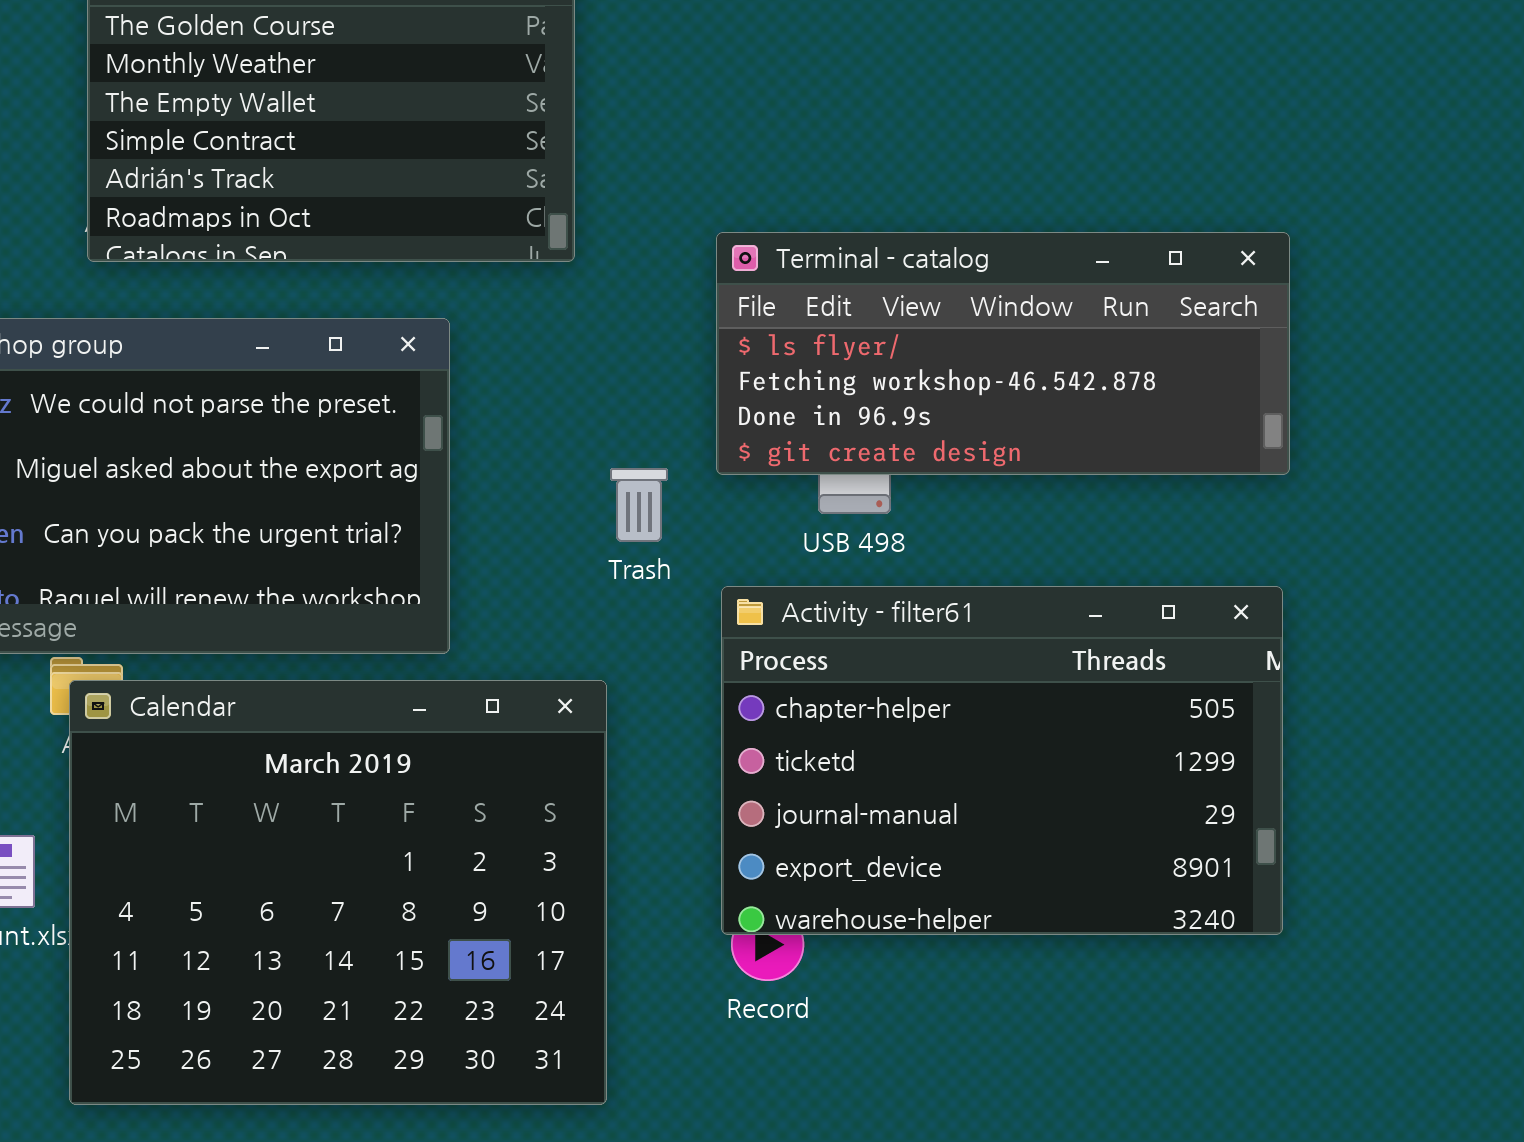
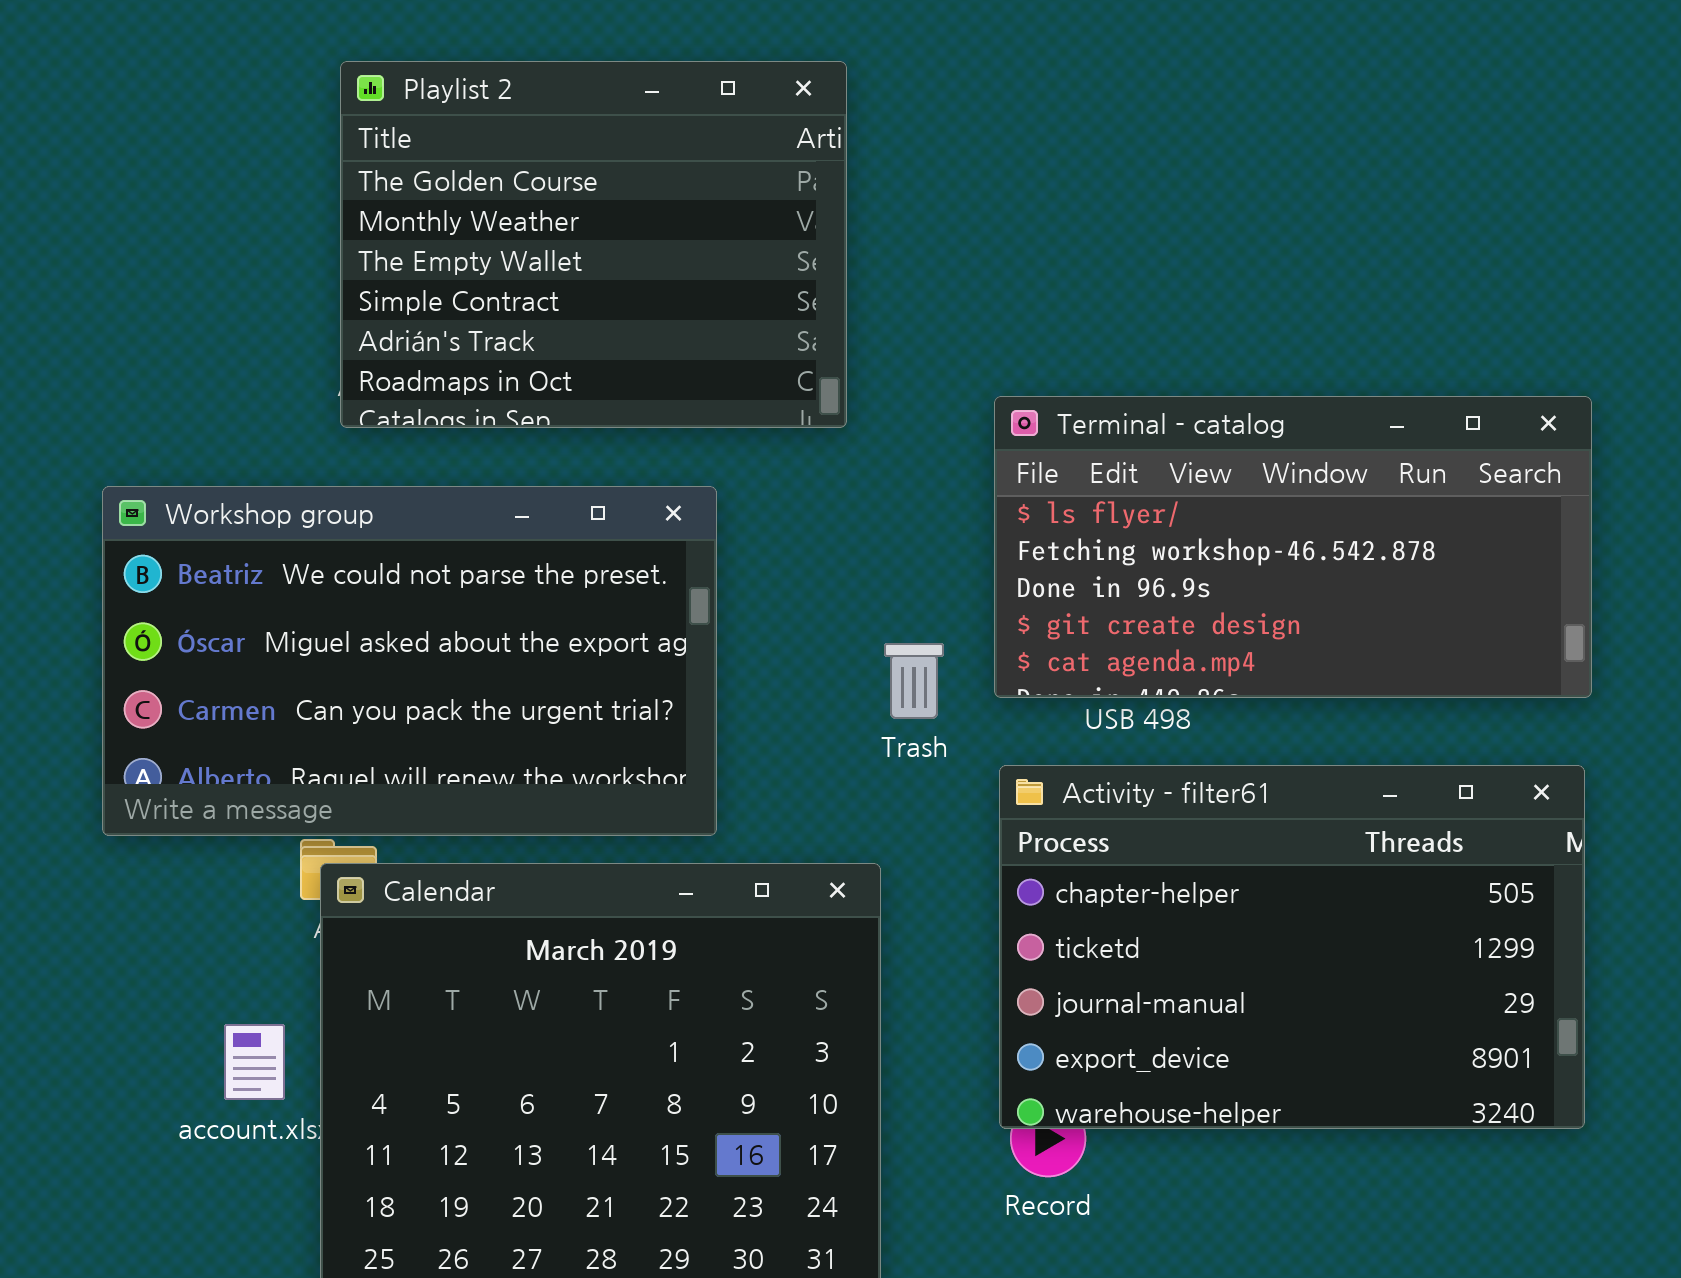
Terminal - catalog: [716,232,1290,475] -> [994,396,1592,698], resized

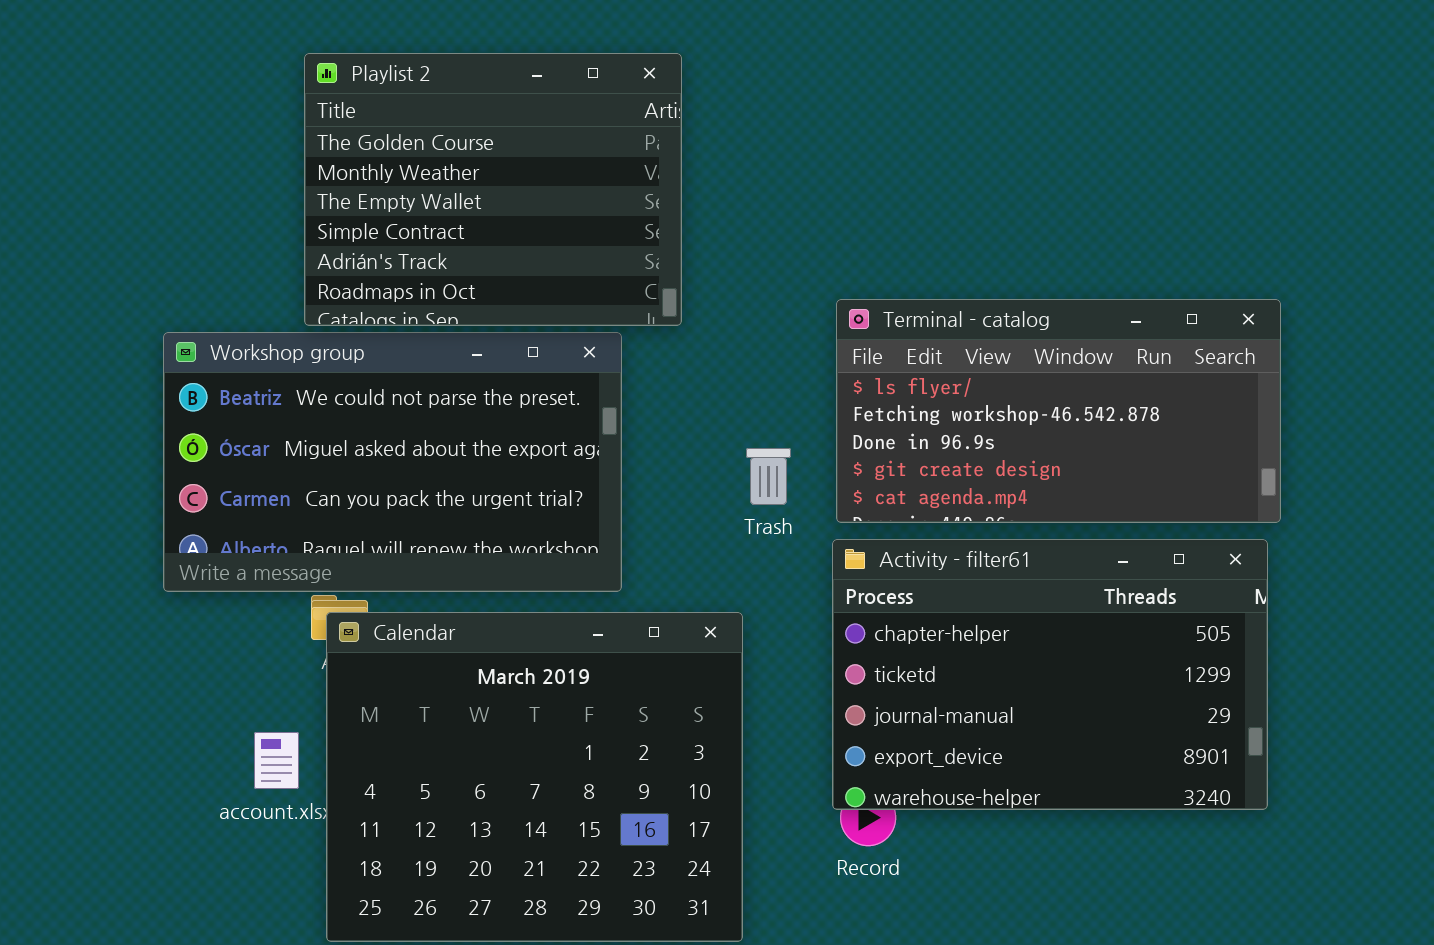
Playlist 2: [340,61,847,428] -> [304,53,682,326], moved
Terminal - catalog: [994,396,1592,698] -> [836,299,1281,523], moved

